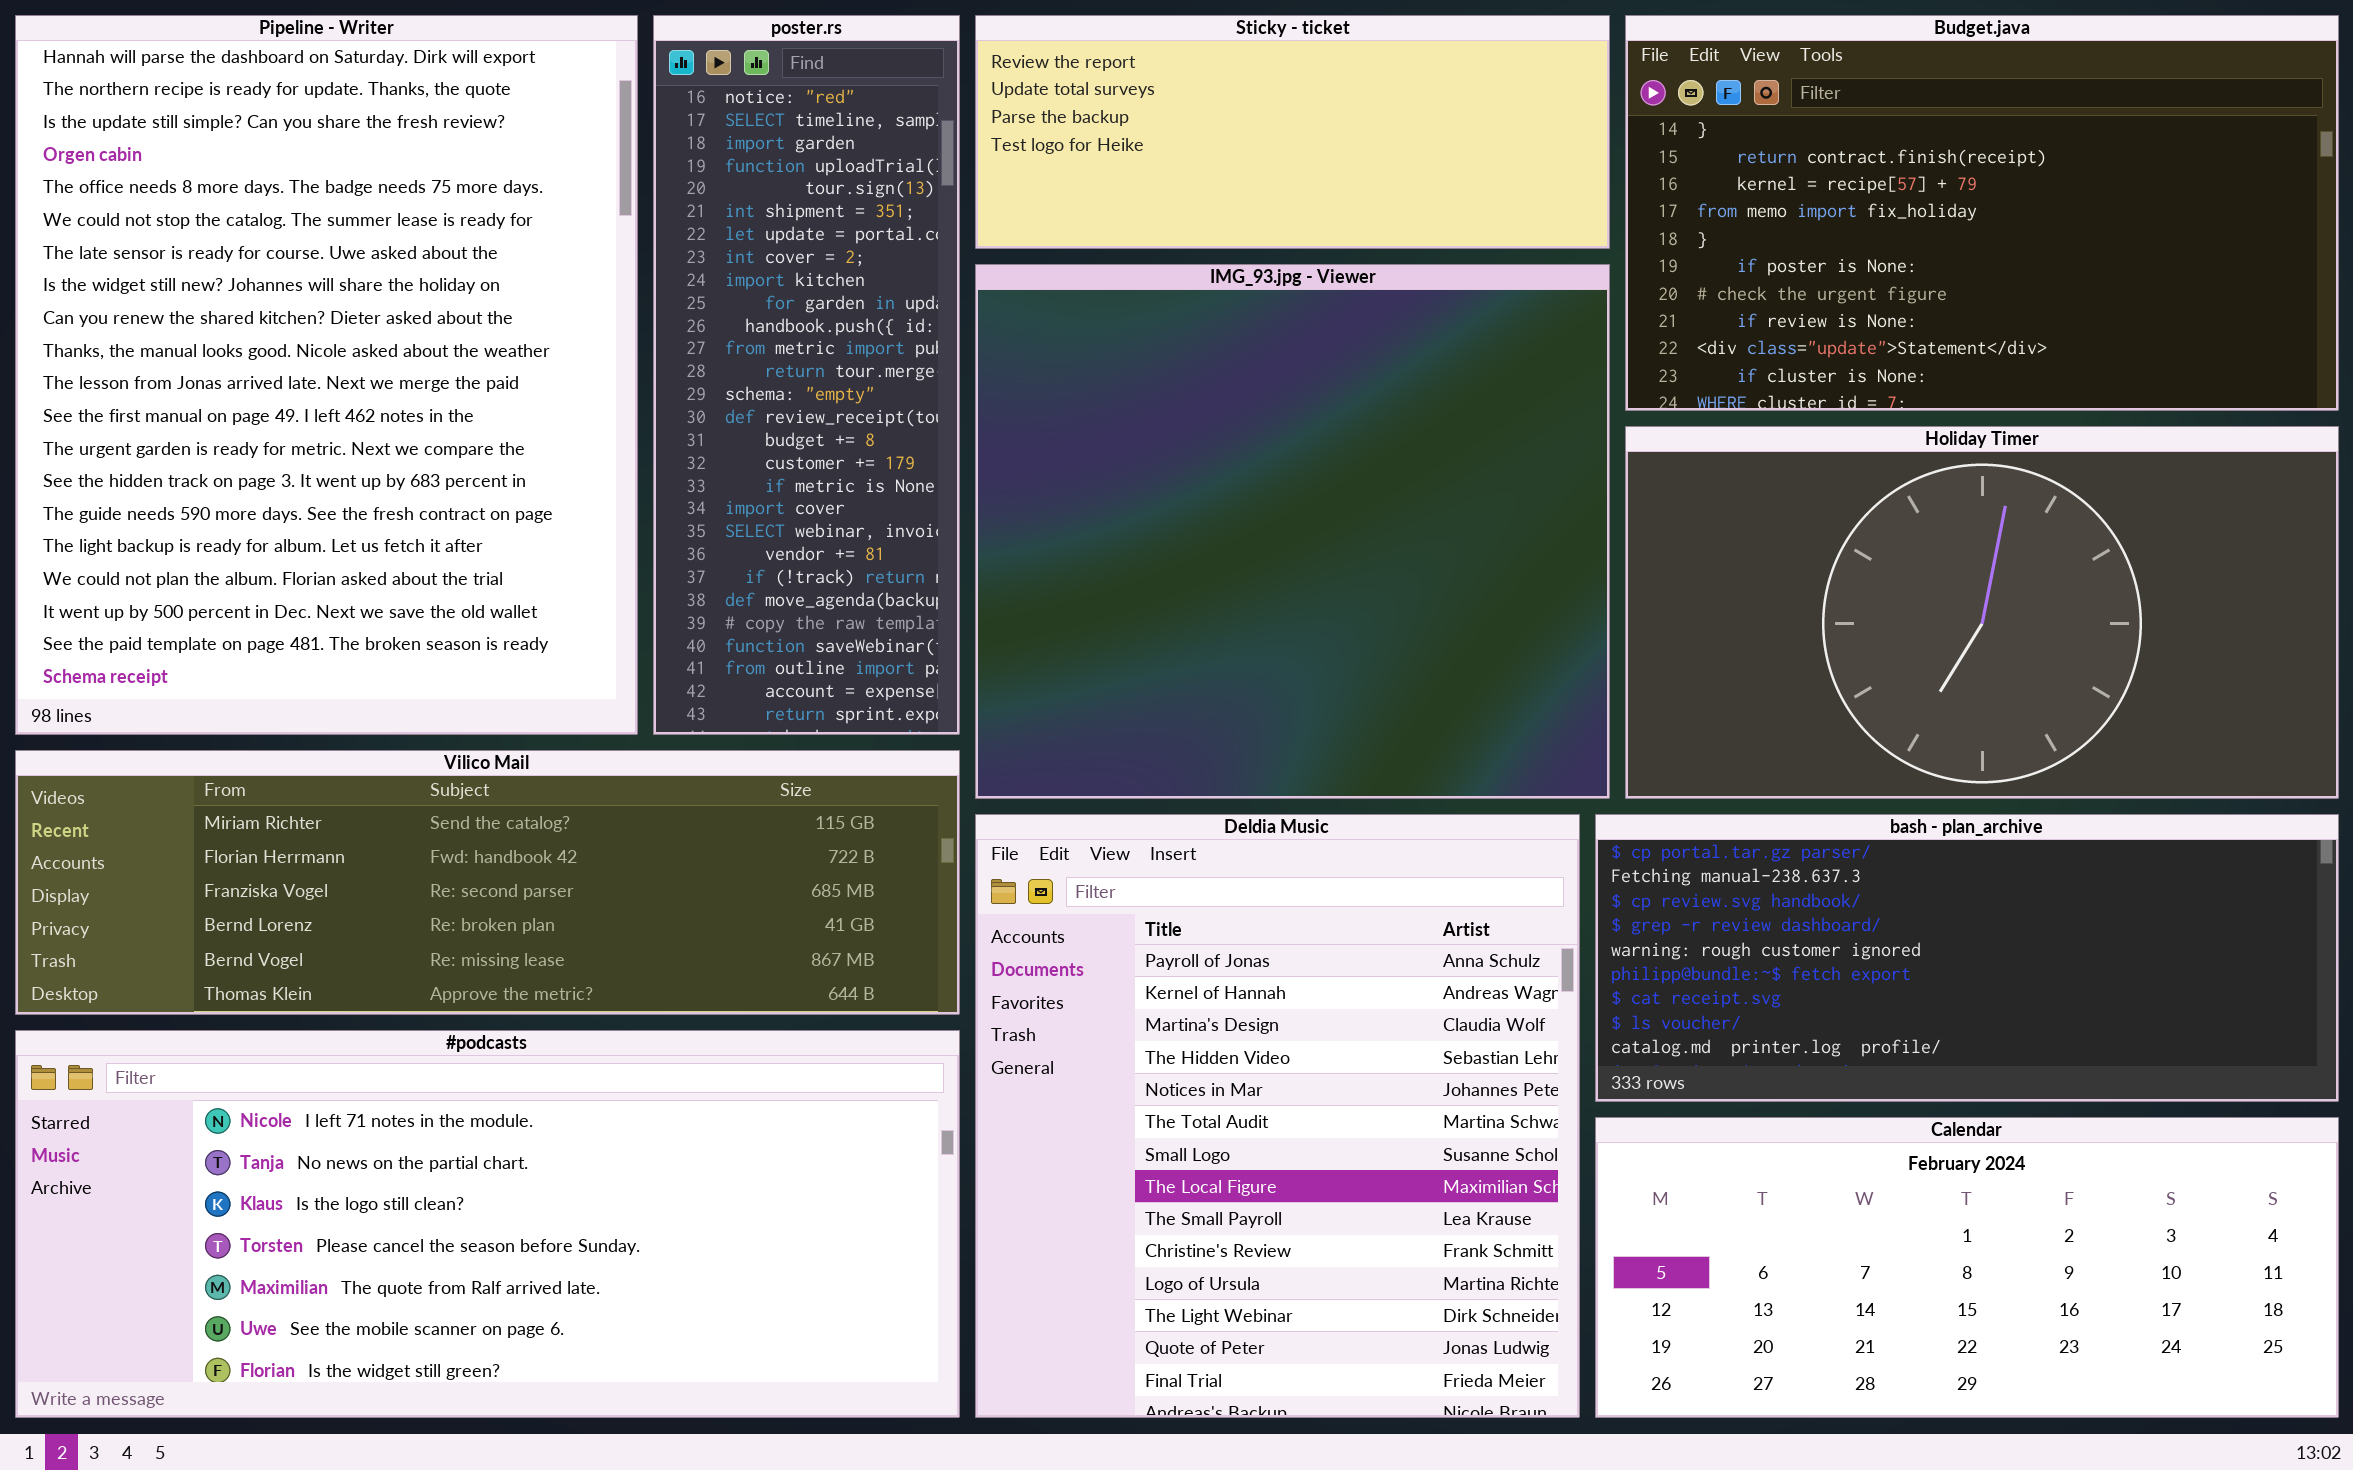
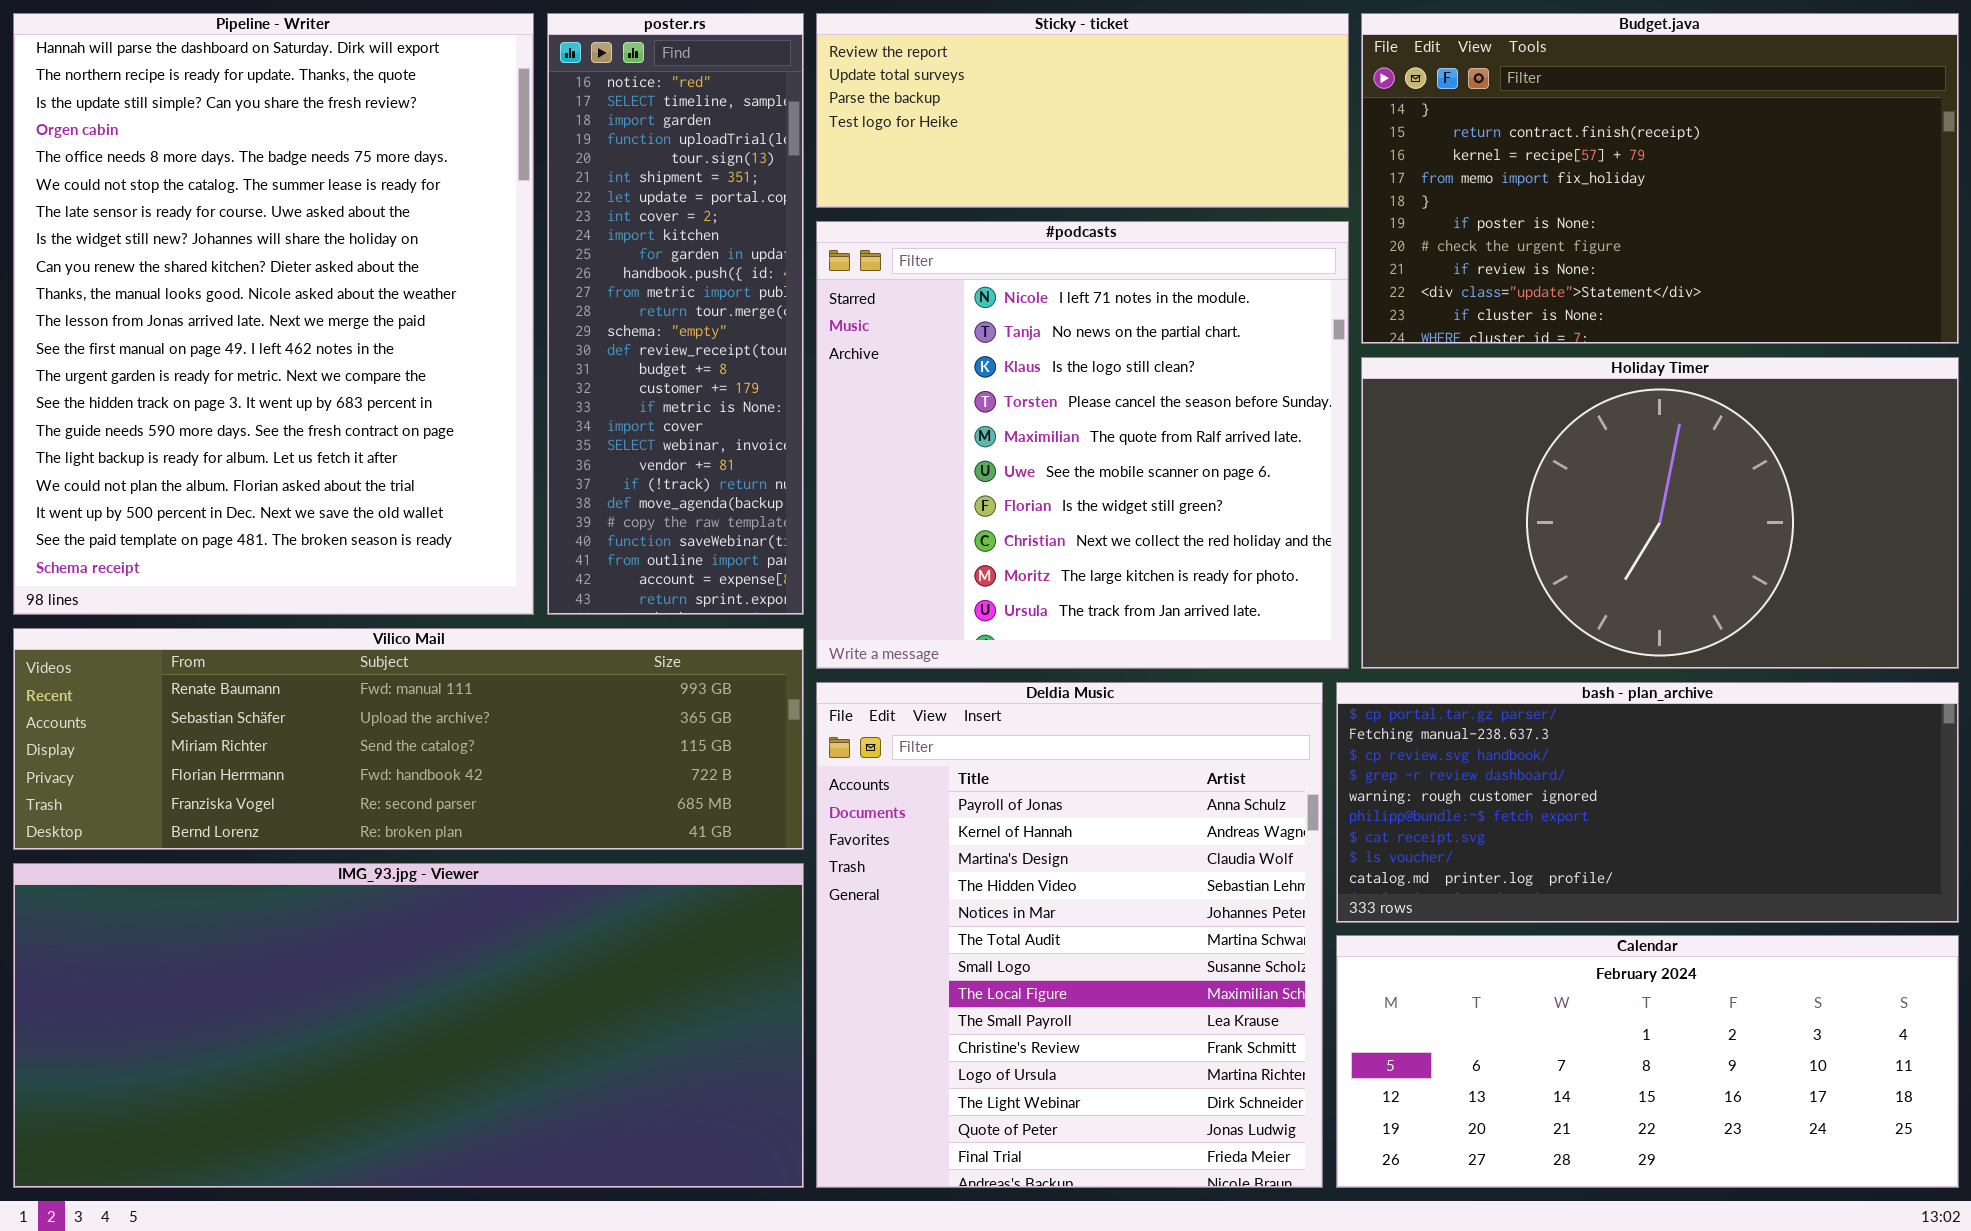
IMG_93.jpg - Viewer: [975,264,1610,799] -> [13,863,804,1188], moved, resized
Vilico Mail: [15,750,960,1015] -> [13,628,804,850], scrolled up 2 rows
#podcasts: [15,1030,960,1418] -> [816,221,1349,669], moved, resized

